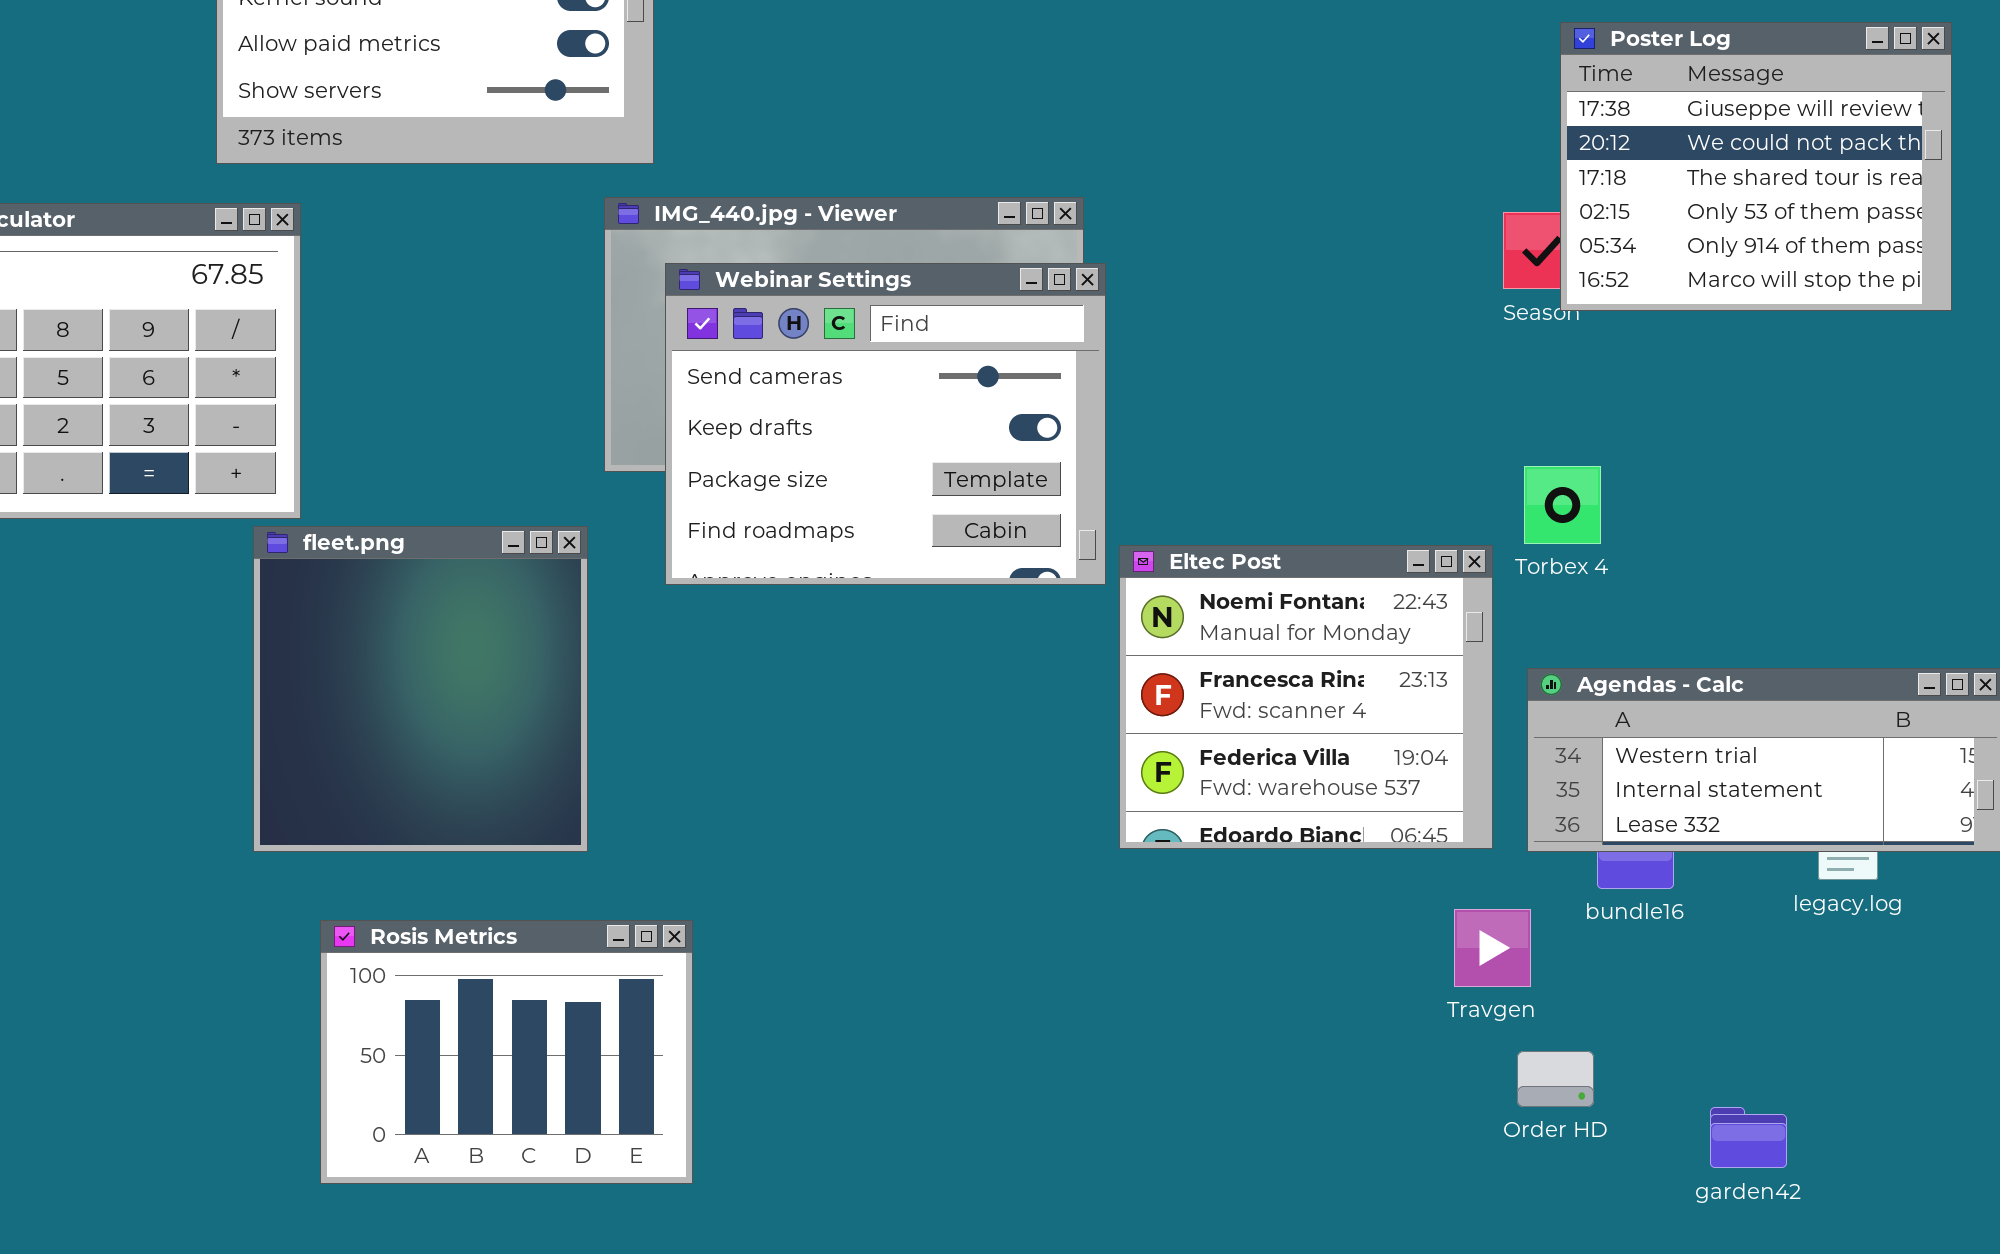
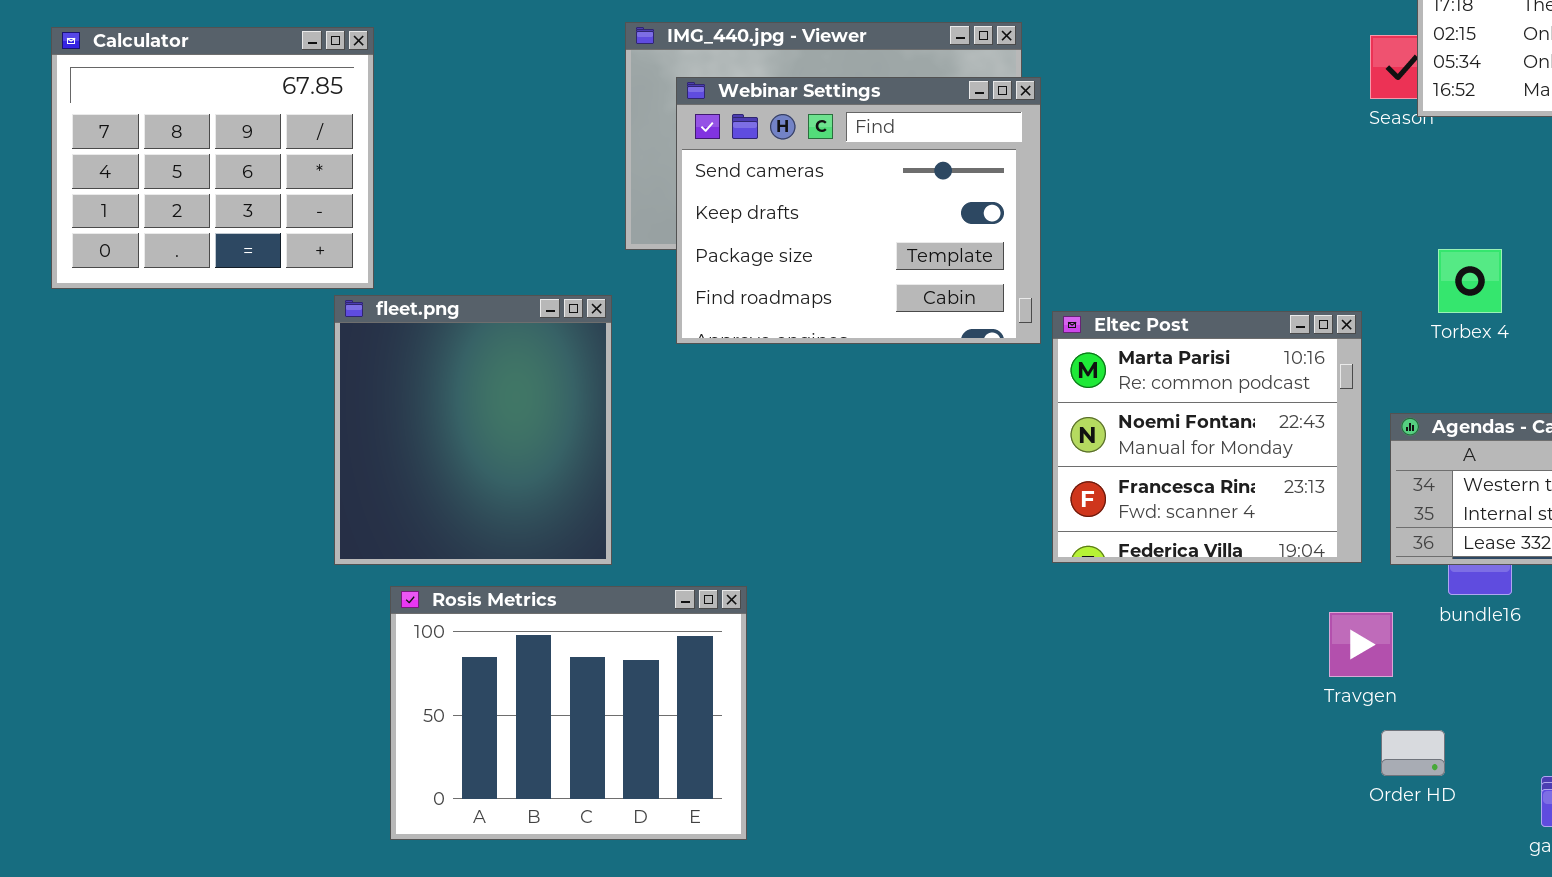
Torbex 4: [1524,466,1601,544] -> [1438,249,1502,313], moved
Eltec Post: [1119,545,1493,849] -> [1052,311,1362,563], scrolled up 1 row
Rosis Metrics: [320,920,693,1184] -> [390,586,747,840], resized

